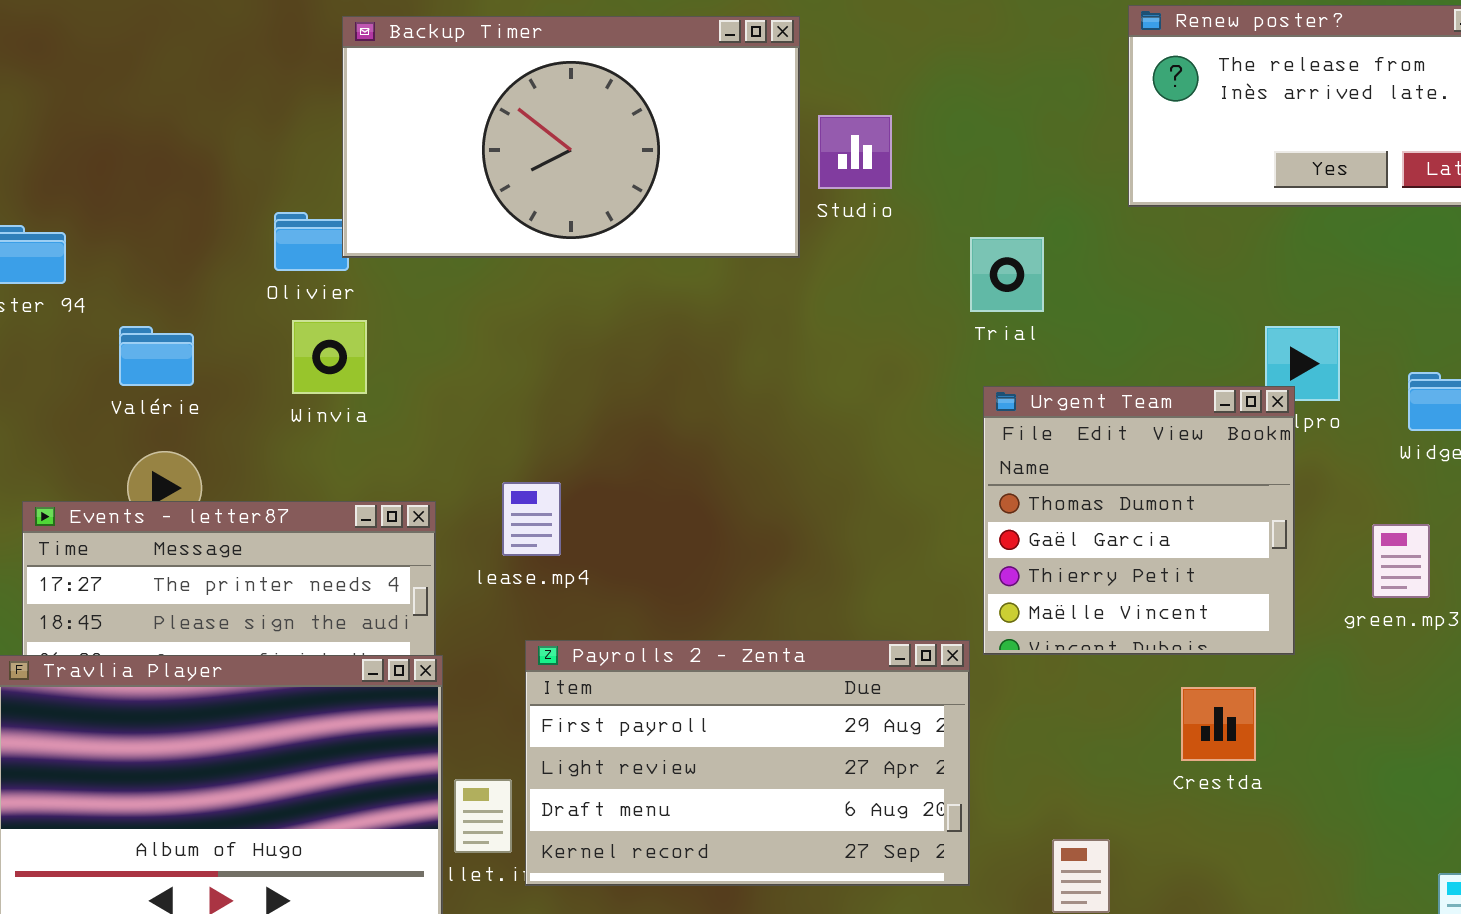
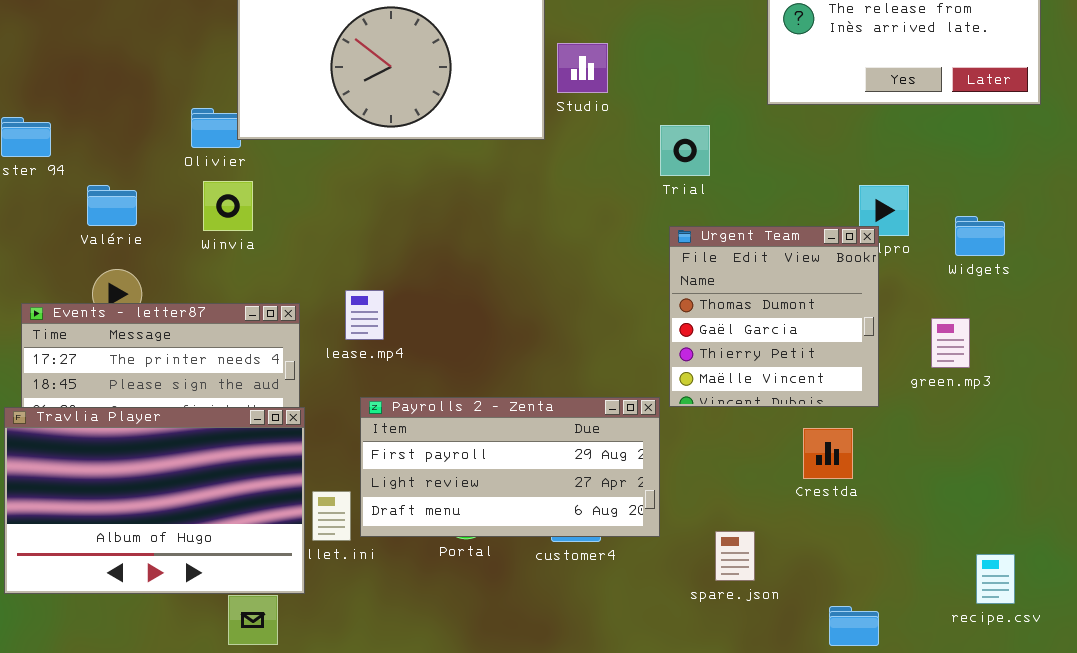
Payrolls 2 - Zenta: [525,640,970,886] -> [360,397,660,537], resized

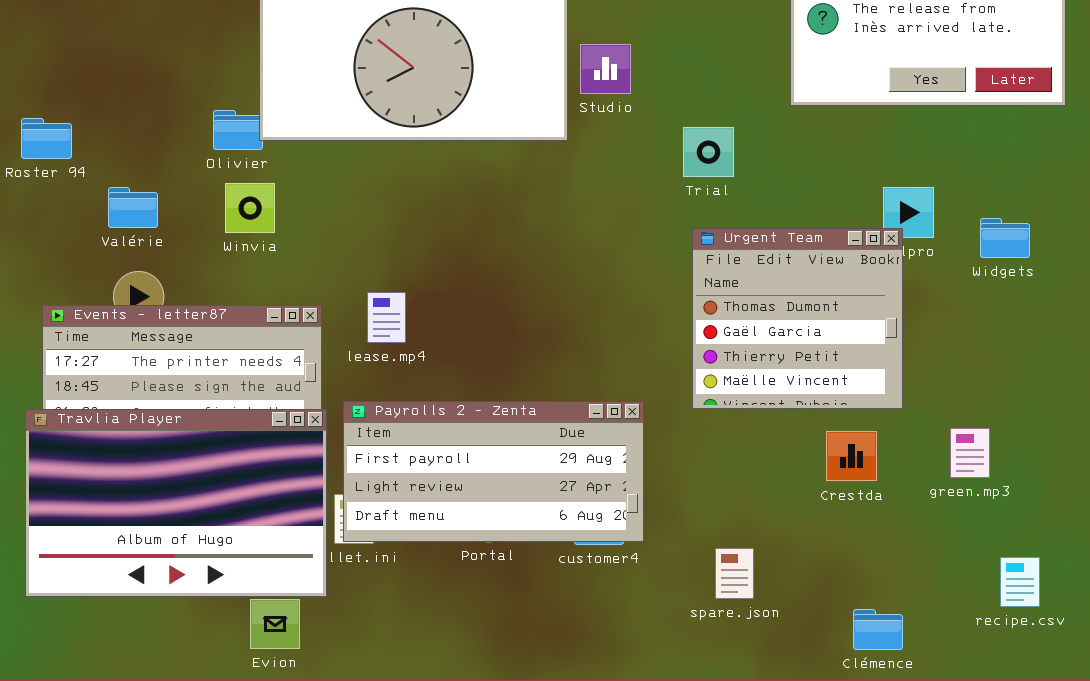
green.mp3: [931,318,970,368] -> [950,428,990,478], moved
Payrolls 2 - Zenta: [360,397,660,537] -> [343,401,644,542], moved
spare.json: [715,531,755,581] -> [715,548,754,599], moved

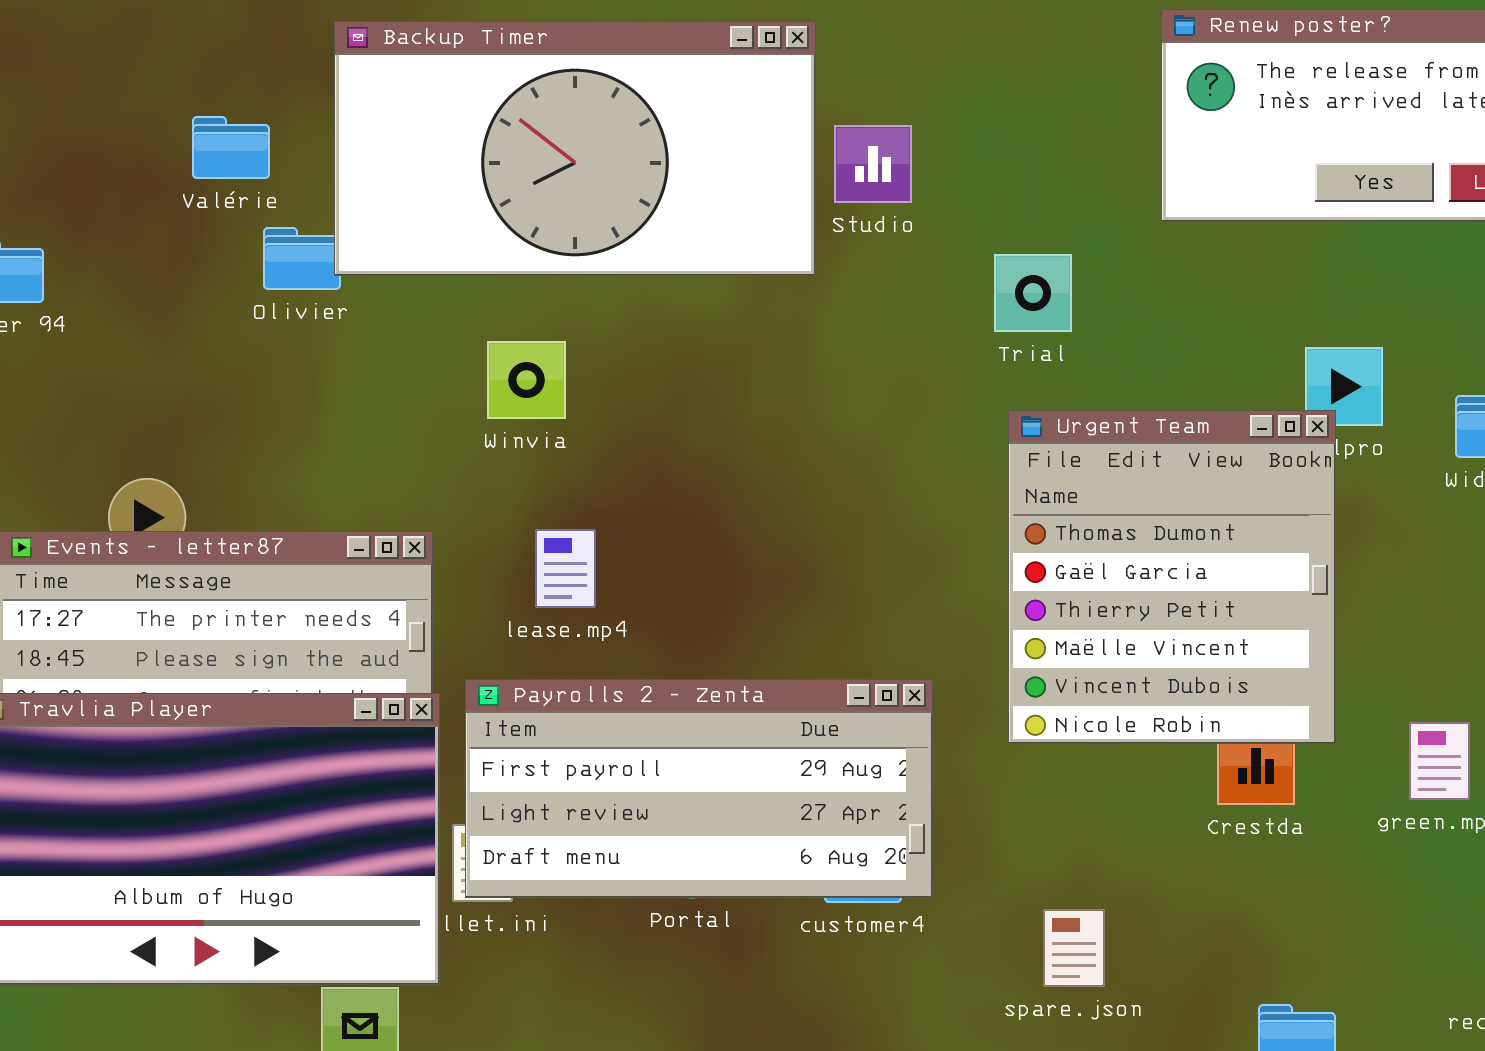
Winvia: [225,183,275,233] -> [487,341,566,419], moved
Valérie: [108,187,158,228] -> [192,116,270,179], moved
Urgent Team: [692,228,903,409] -> [1008,410,1336,744], resized
lease.mp4: [367,292,406,343] -> [535,529,596,608], moved

